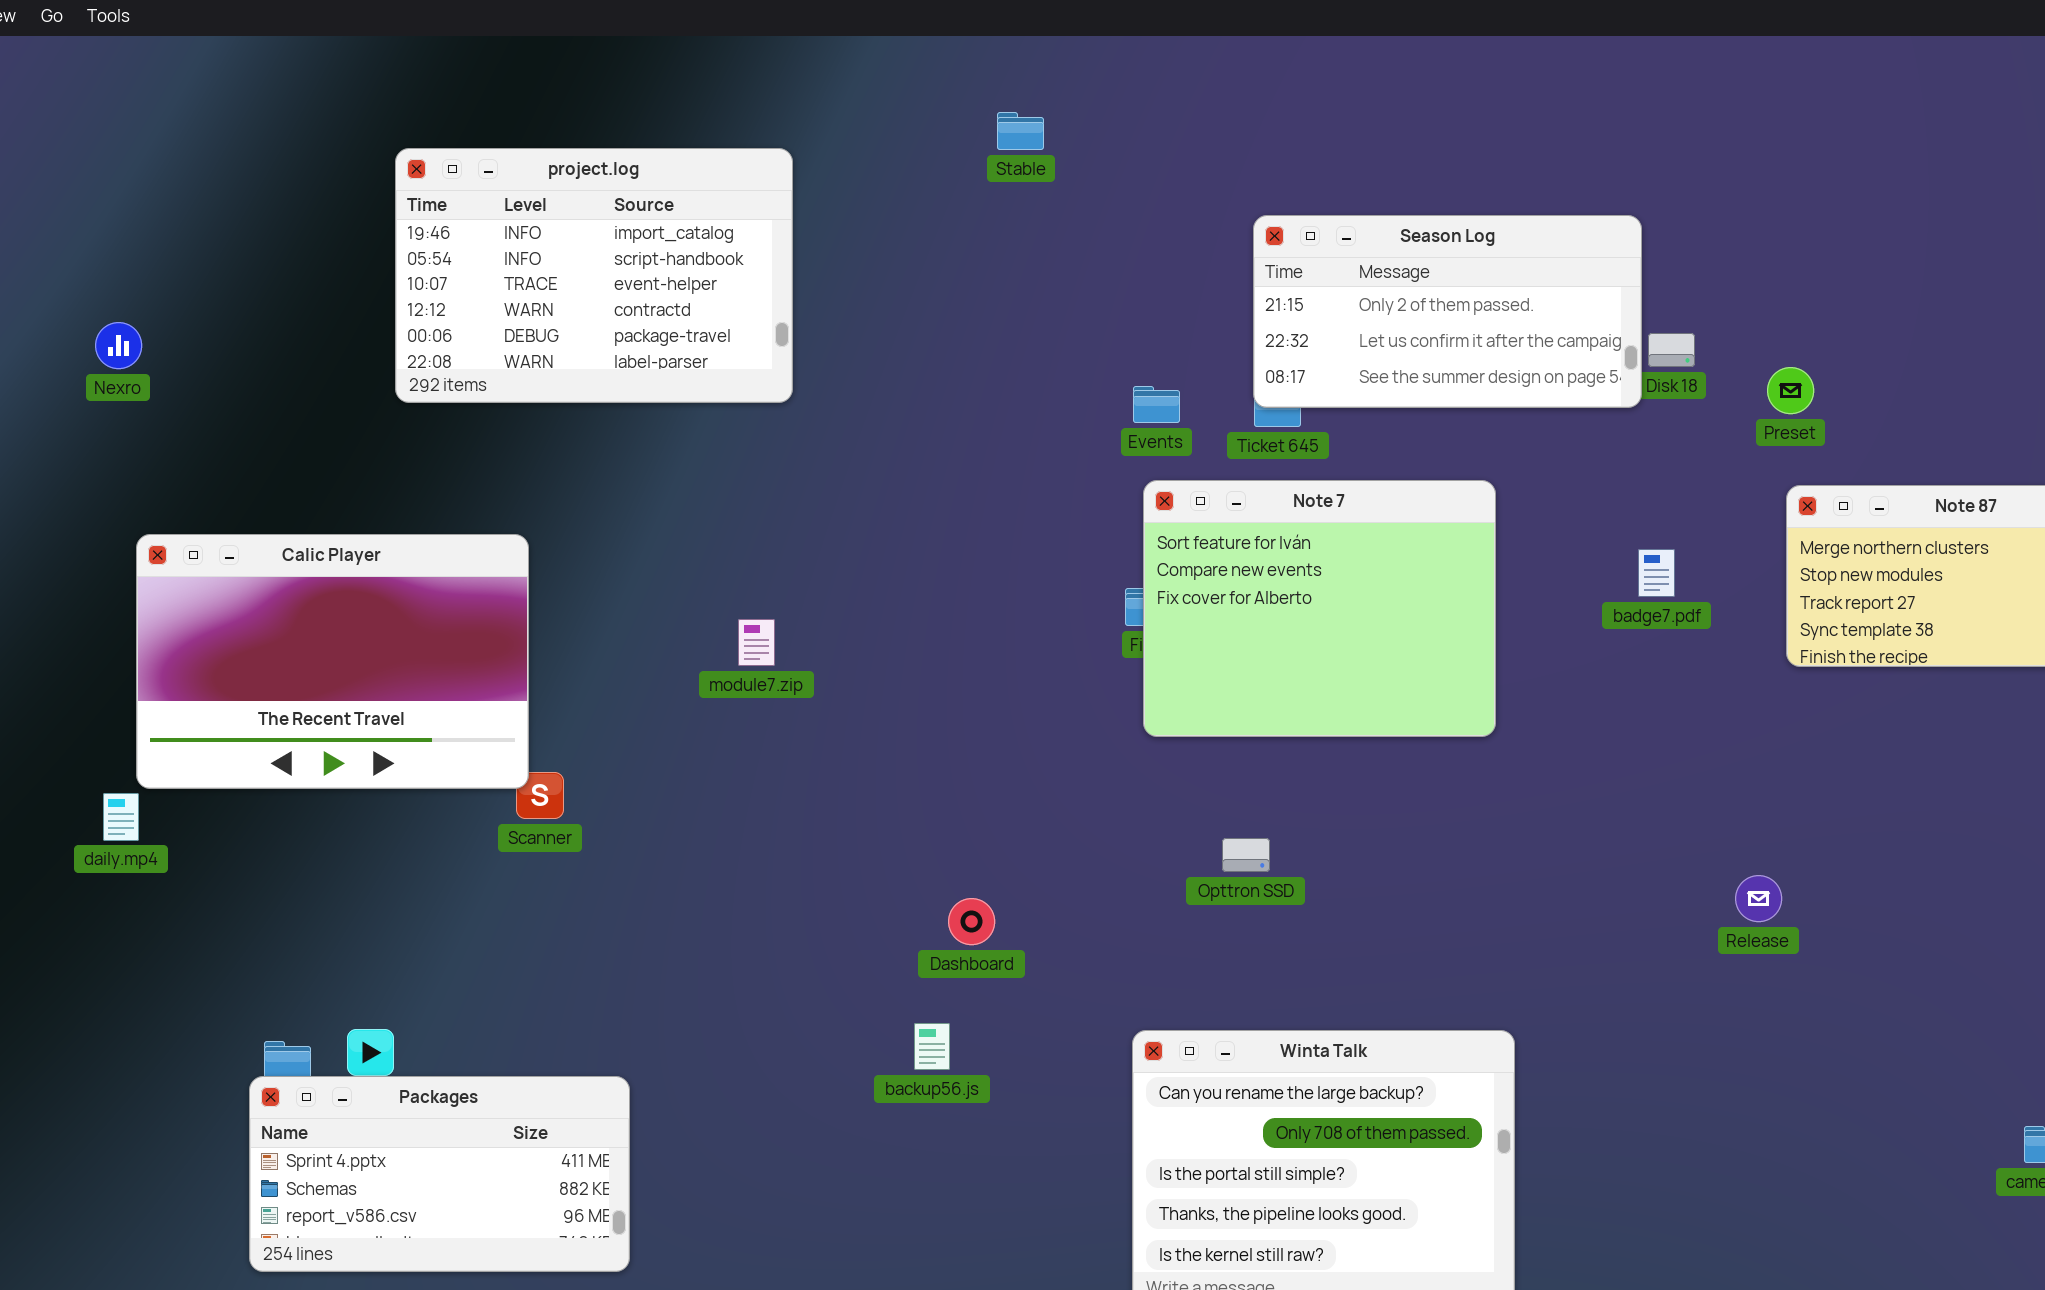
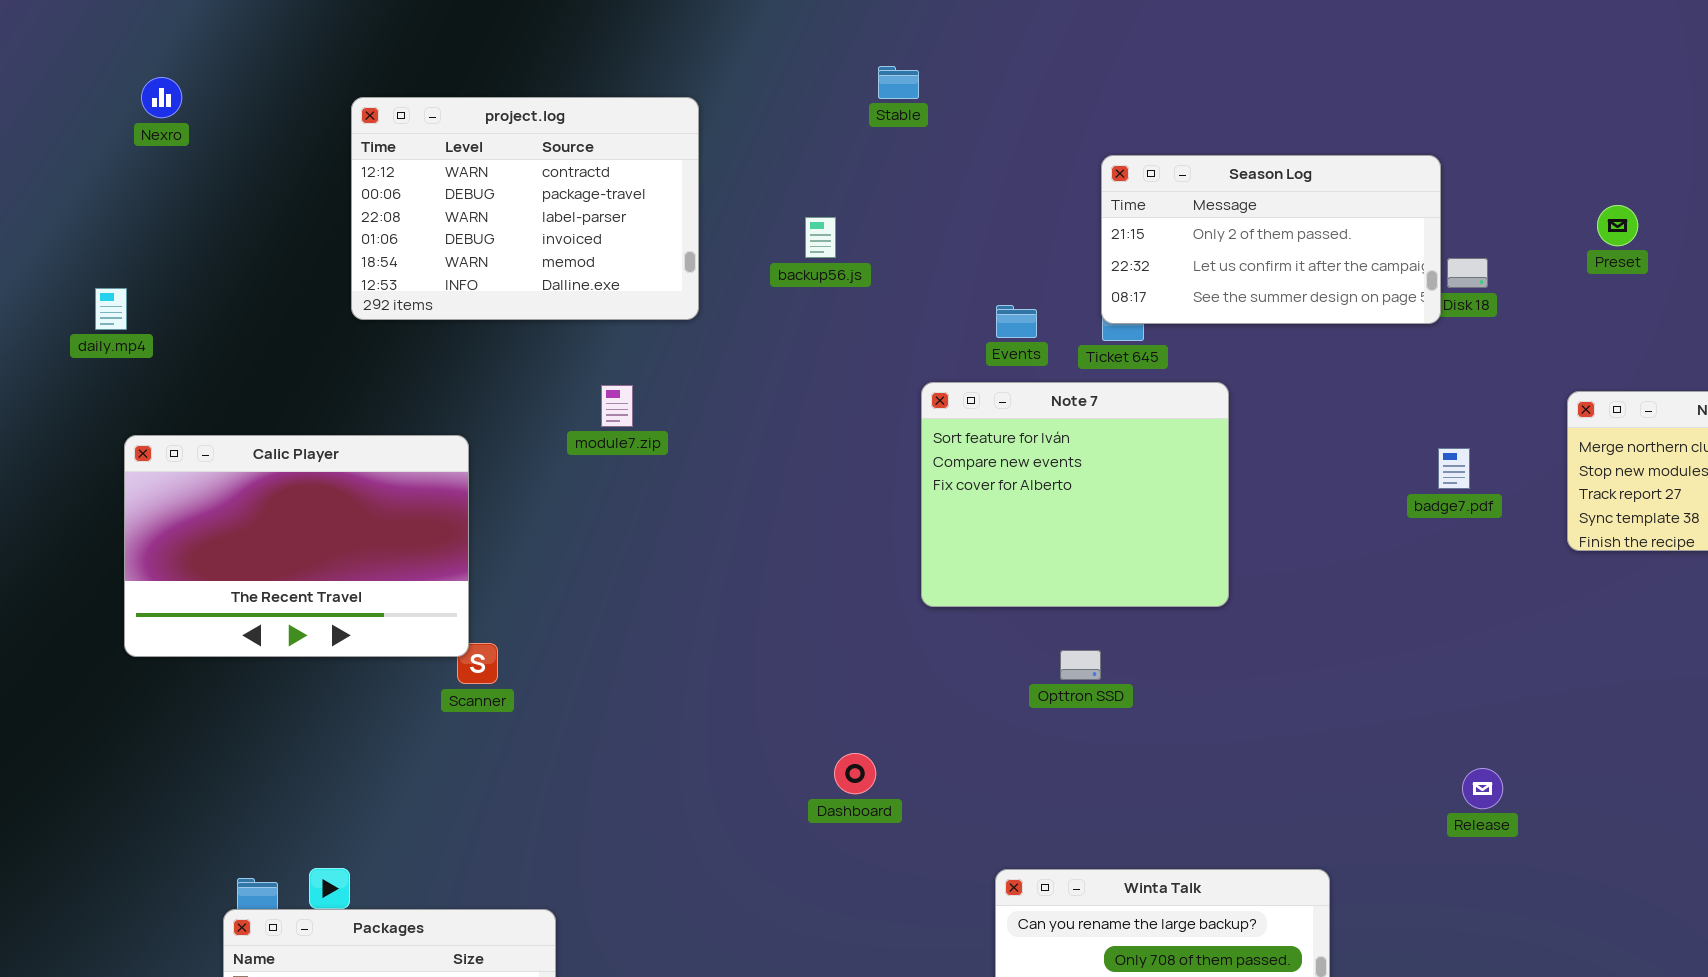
project.log: [395,148,793,403] -> [351,97,699,320], scrolled down 3 rows
Nexro: [95,322,142,369] -> [141,77,182,118], moved
Preset: [1767,367,1814,414] -> [1597,205,1638,246], moved
Note 7: [1143,480,1496,737] -> [921,382,1229,607], moved
module7.zip: [738,619,775,666] -> [601,385,633,427], moved
daily.mp4: [103,793,139,841] -> [95,288,127,330], moved
Opttron SSD: [1222,838,1270,872] -> [1060,650,1101,680], moved
Release: [1735,875,1782,922] -> [1462,768,1503,809], moved
backup56.js: [914,1023,950,1070] -> [805,217,836,258], moved

